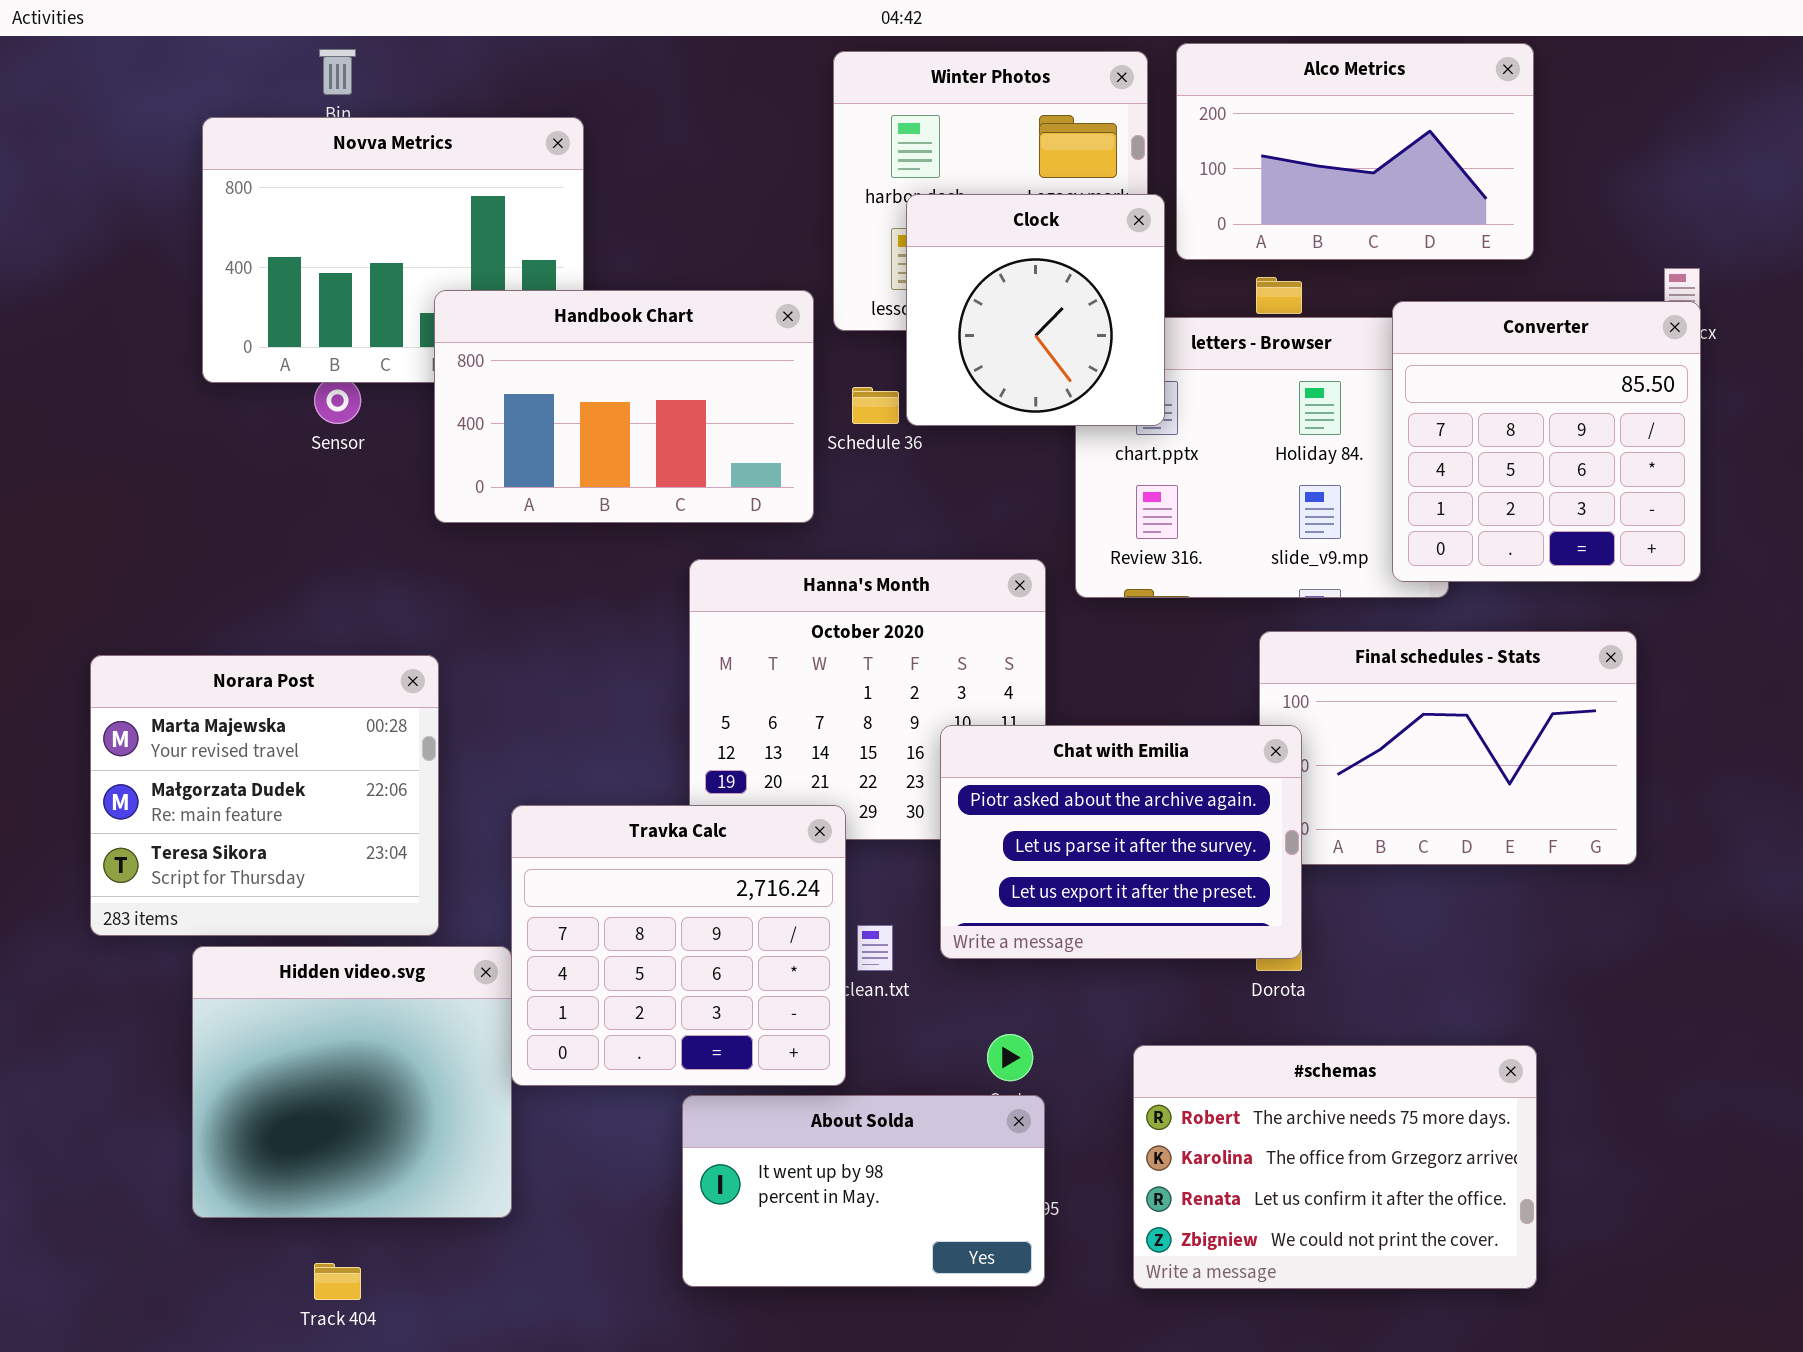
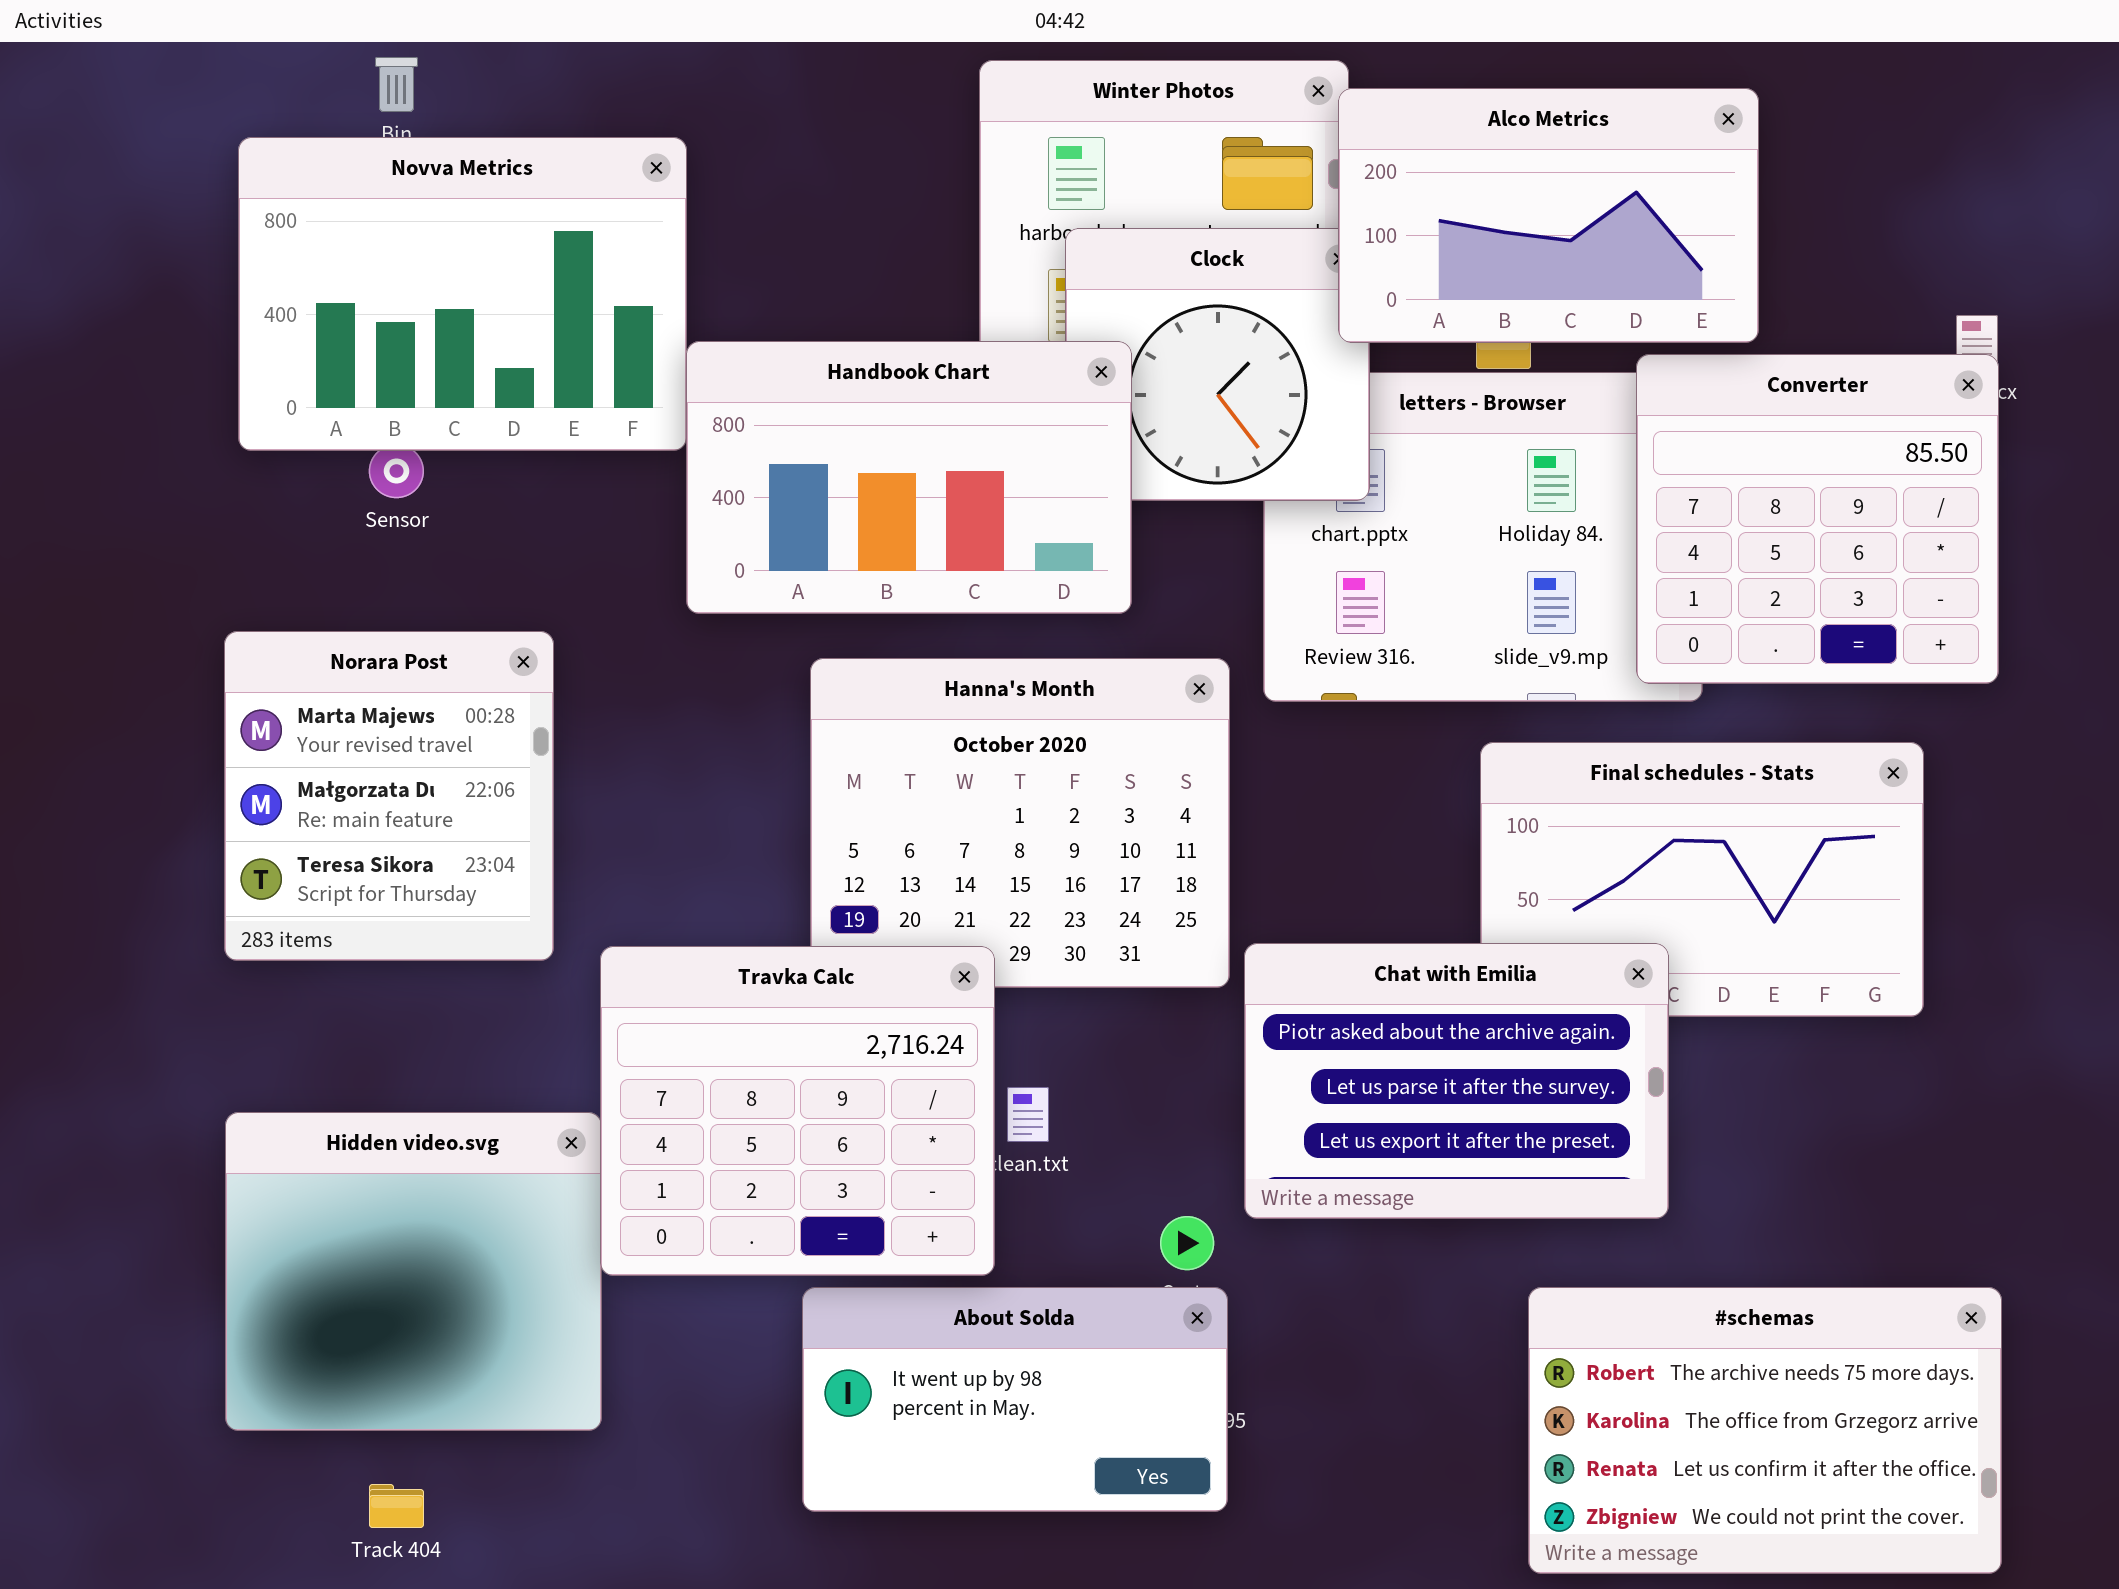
Alco Metrics: [1176,43,1534,260] -> [1338,88,1759,343], moved
Handbook Chart: [434,290,814,523] -> [686,341,1132,614], moved
Norara Post: [90,655,439,936] -> [224,631,554,961], moved, resized
Chat with Emilia: [940,725,1302,959] -> [1244,943,1669,1219], moved
#schemas: [1133,1045,1537,1289] -> [1528,1287,2002,1574], moved

